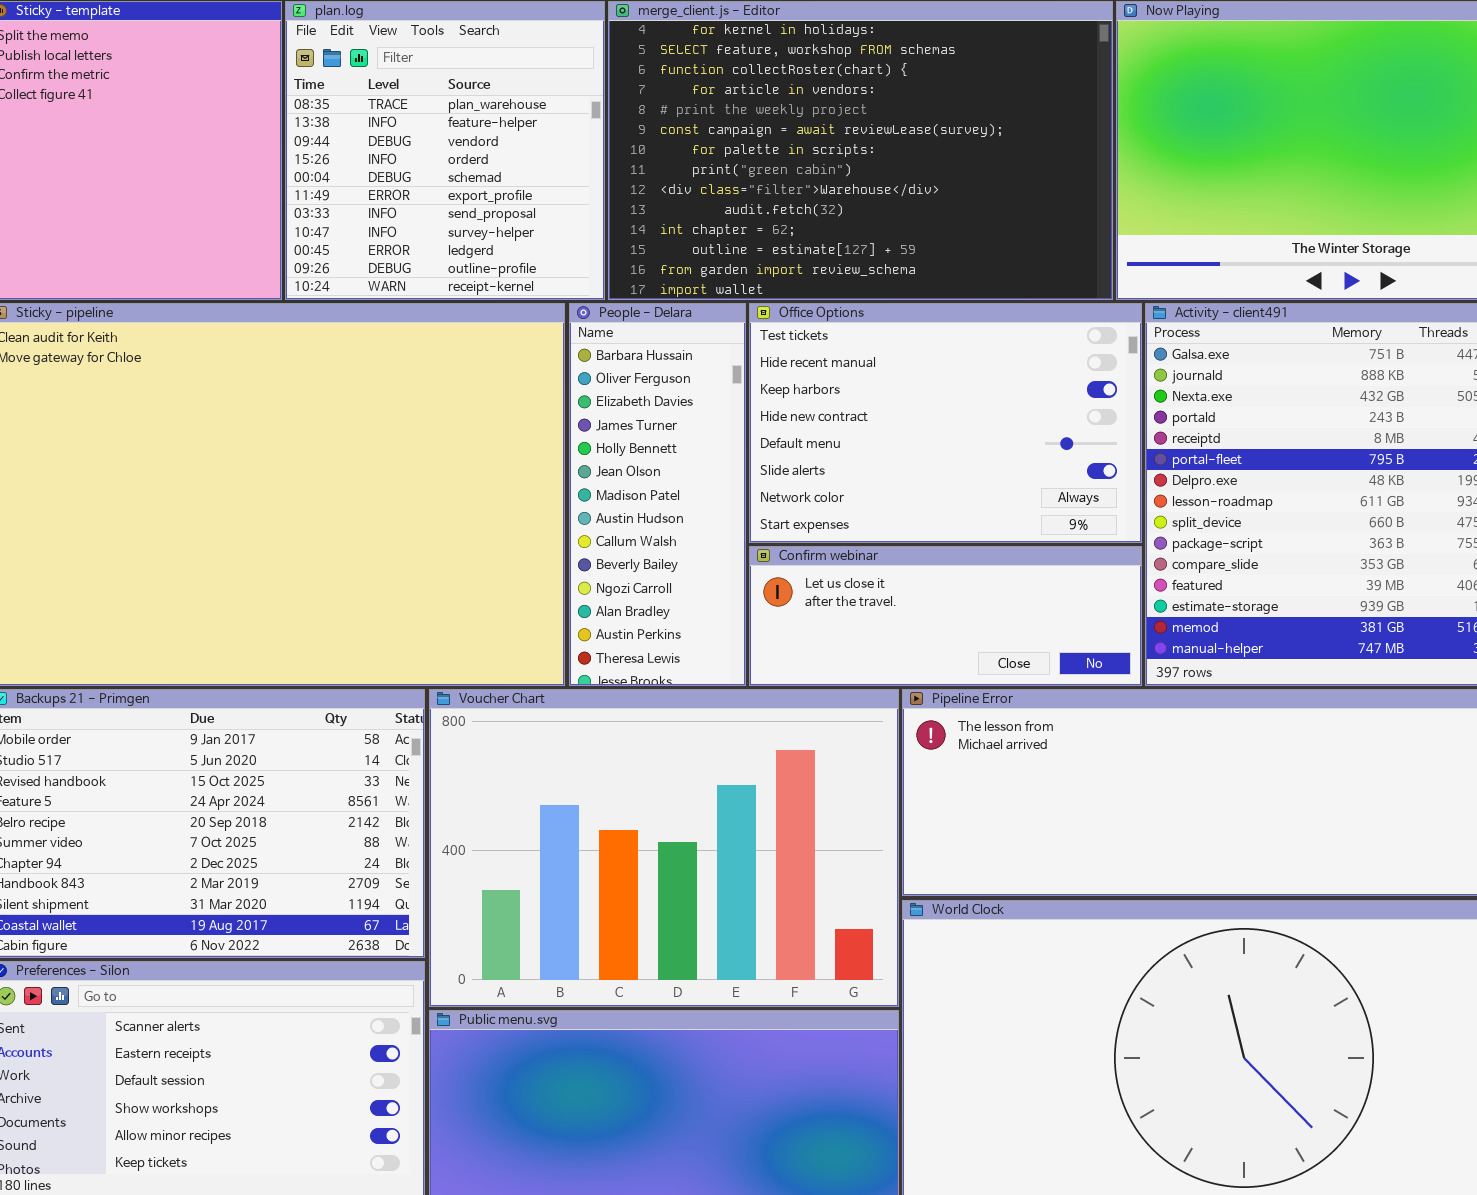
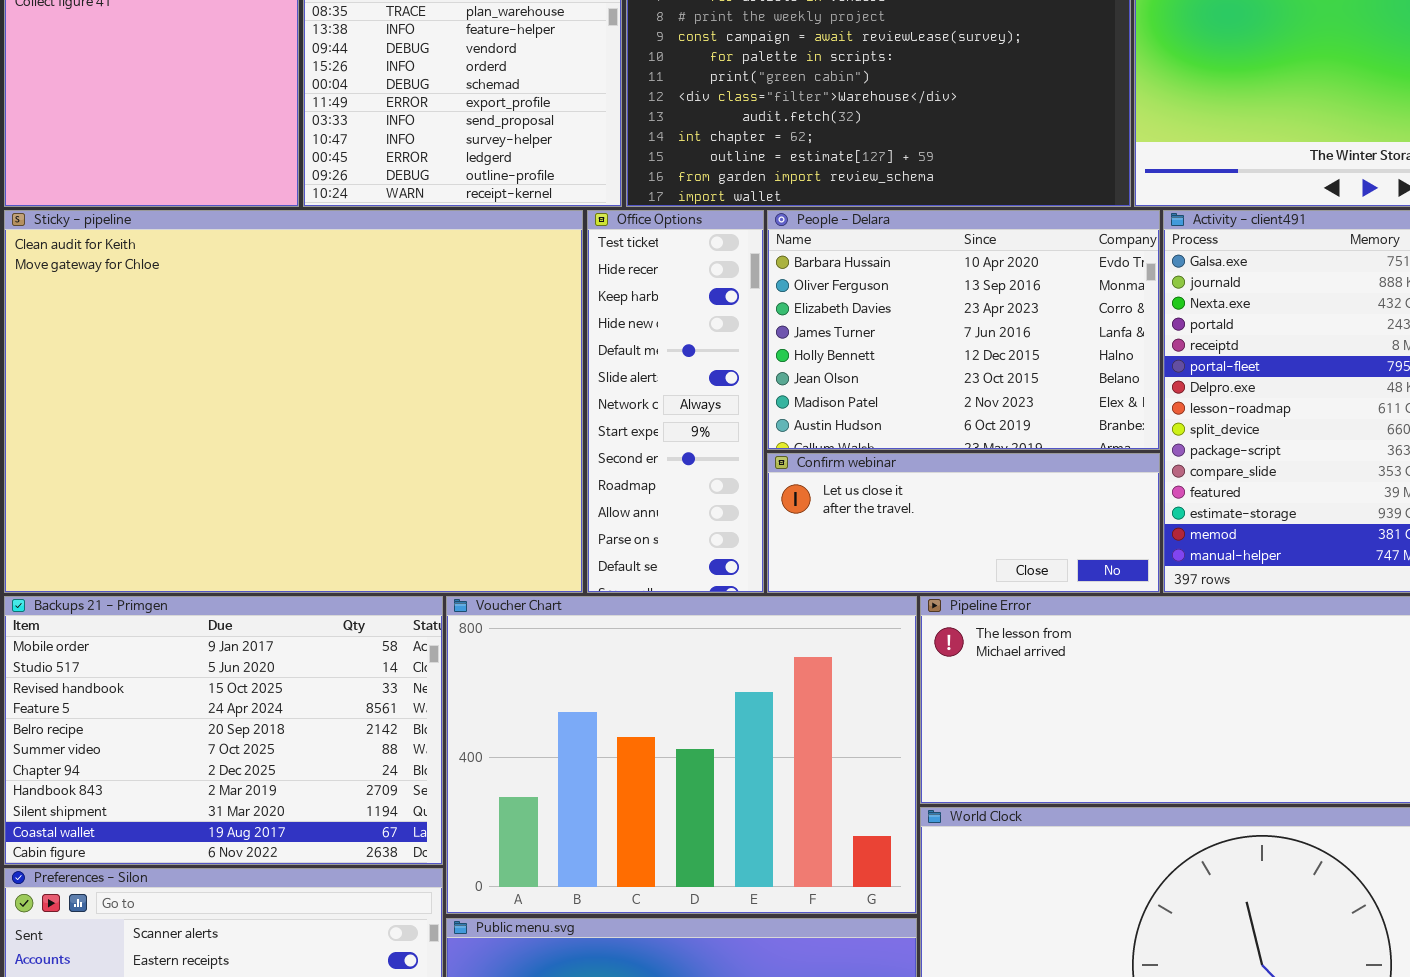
People - Delara: [569,303,746,686] -> [767,210,1160,450], moved, resized
Office Options: [749,303,1142,543] -> [587,210,764,593], moved, resized

